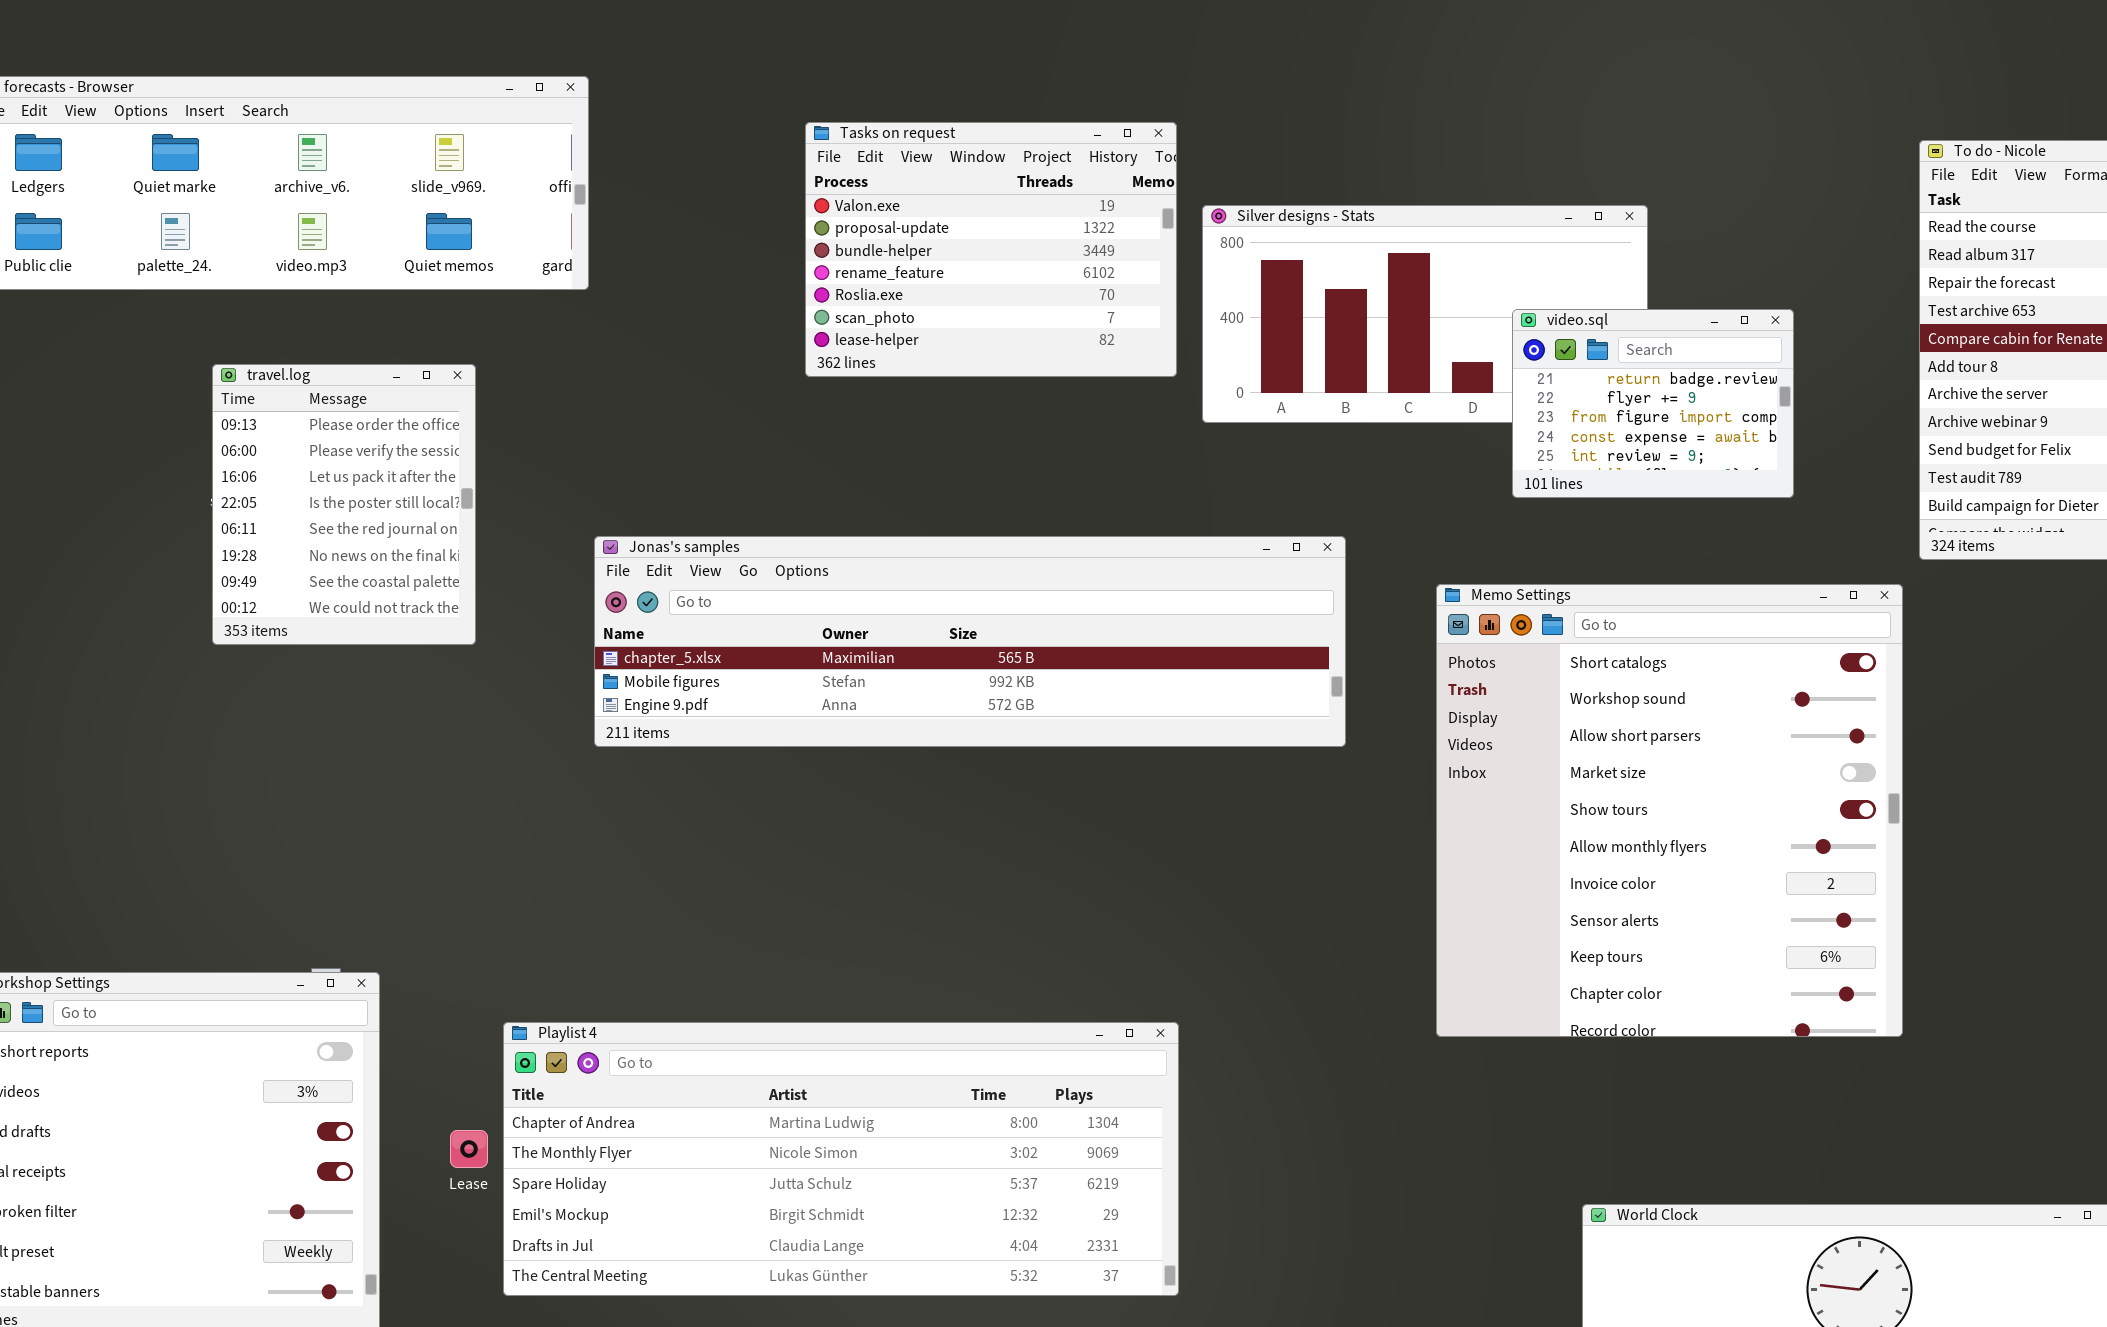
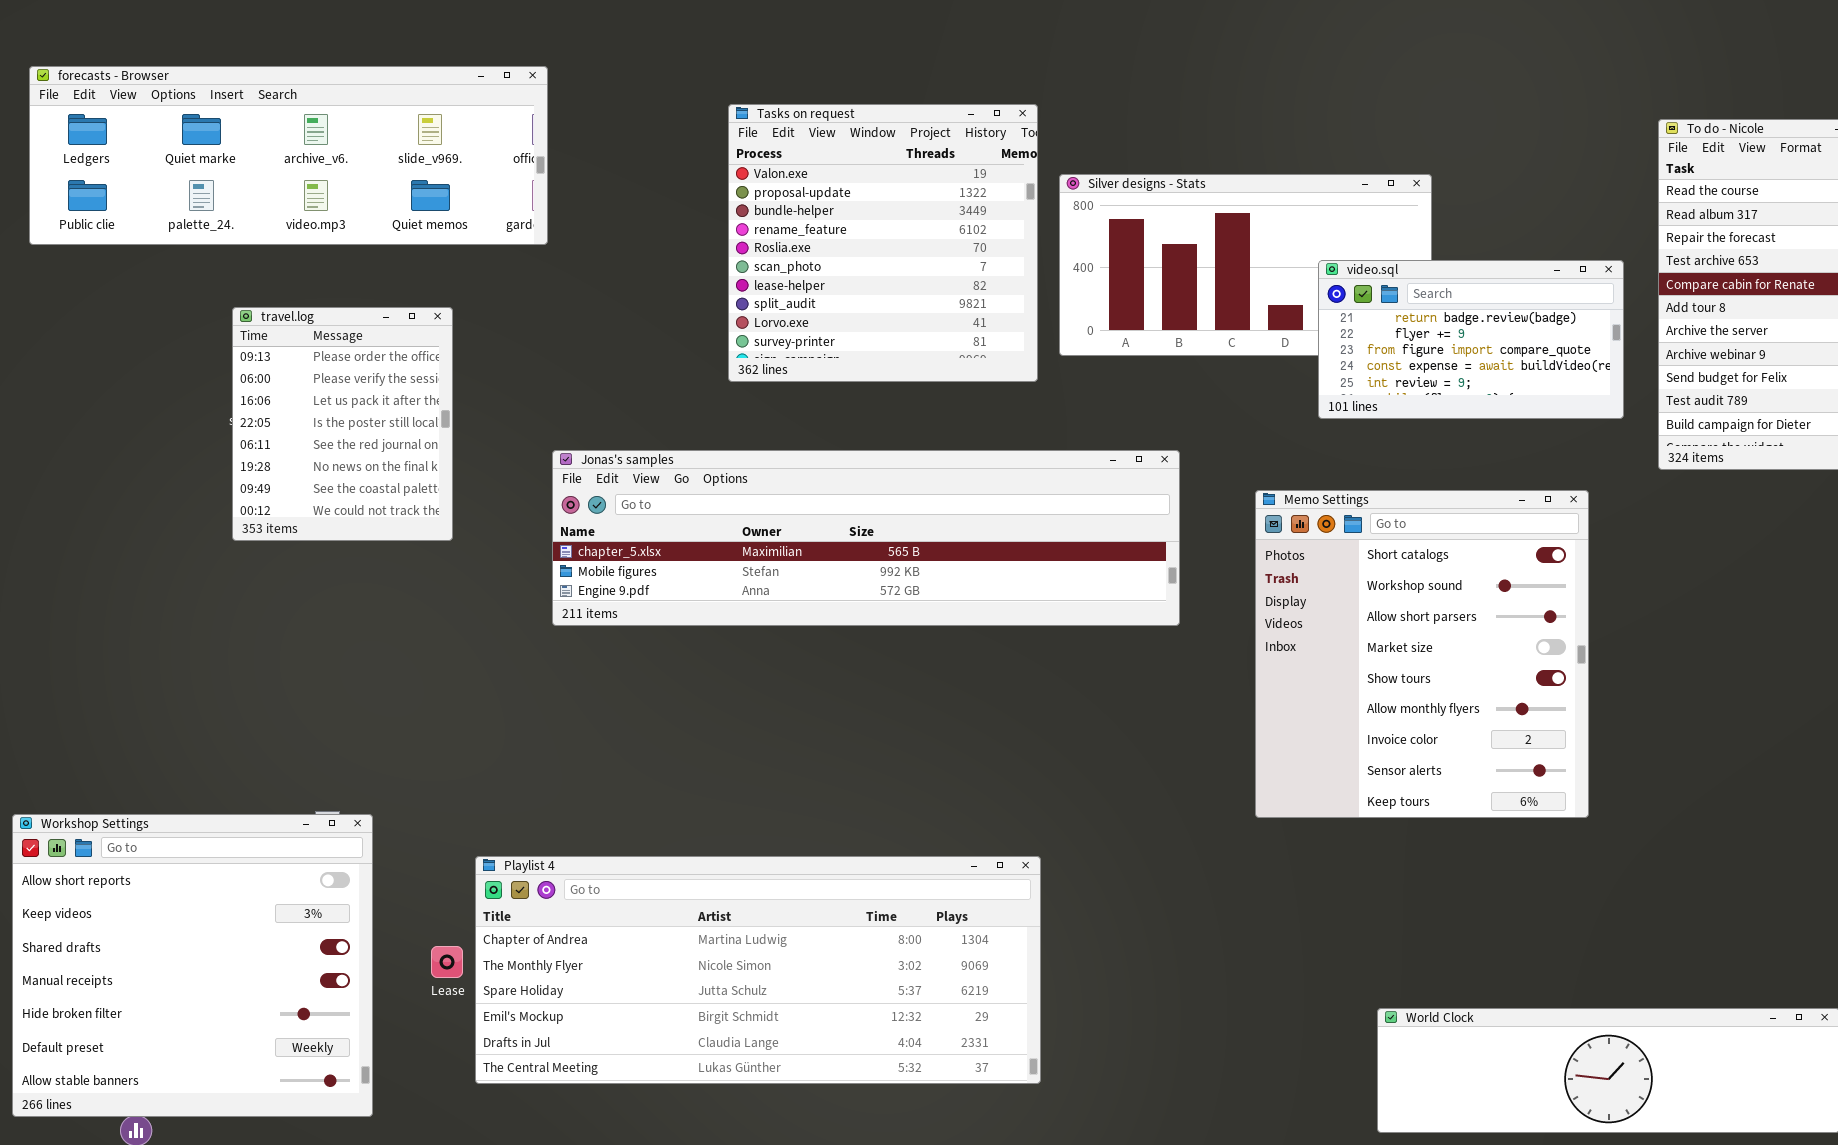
Tasks on request: [805,122,1177,377] -> [728,104,1038,382], resized
video.sql: [1512,309,1794,498] -> [1318,260,1624,419], resized
Memo Settings: [1436,584,1903,1037] -> [1255,490,1589,818], resized

